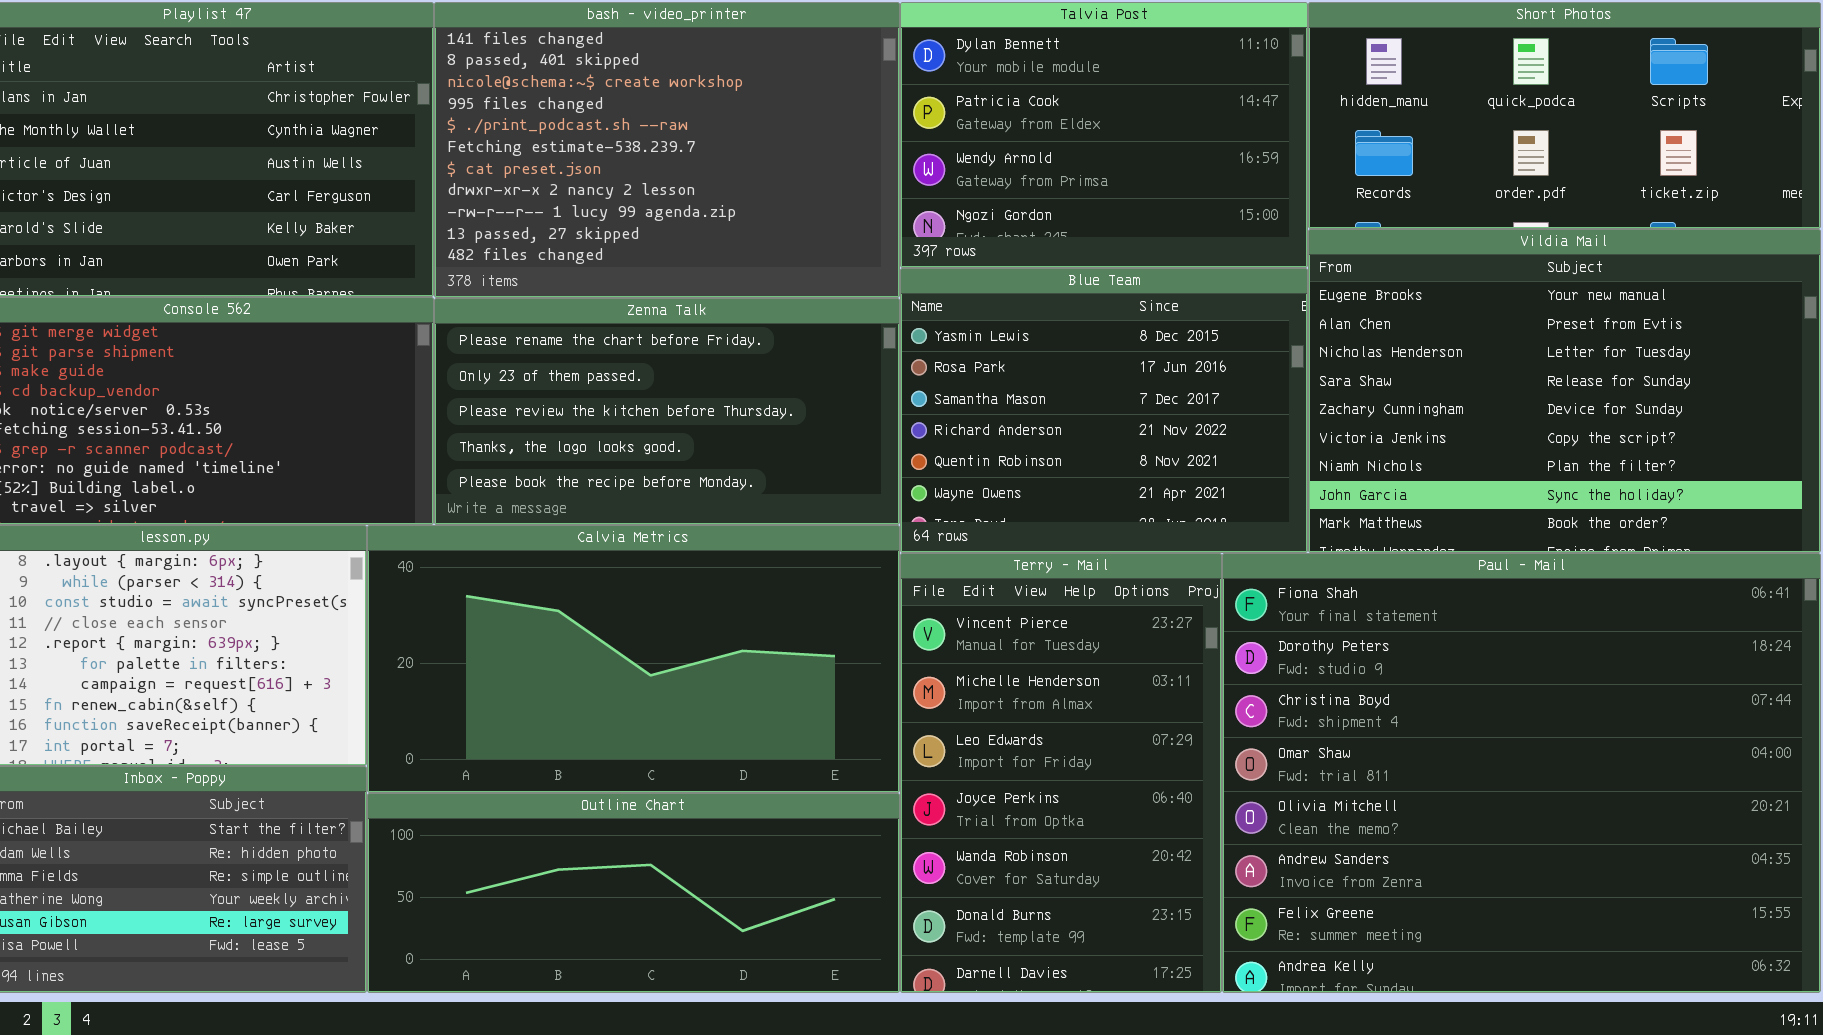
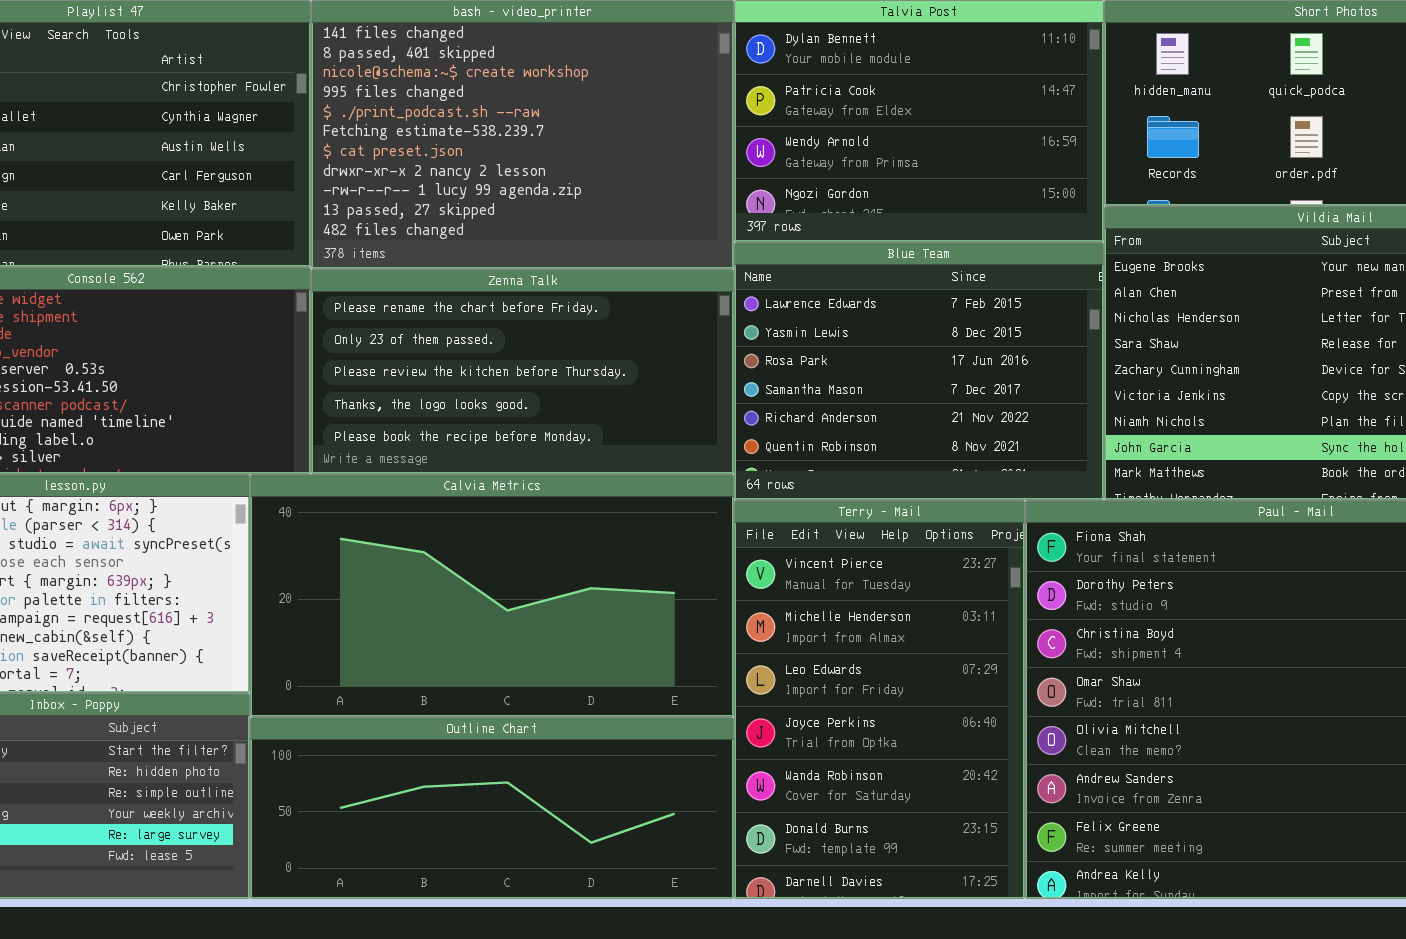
Blue Team: [900,268,1308,553] -> [734,242,1104,500], scrolled up 1 row

